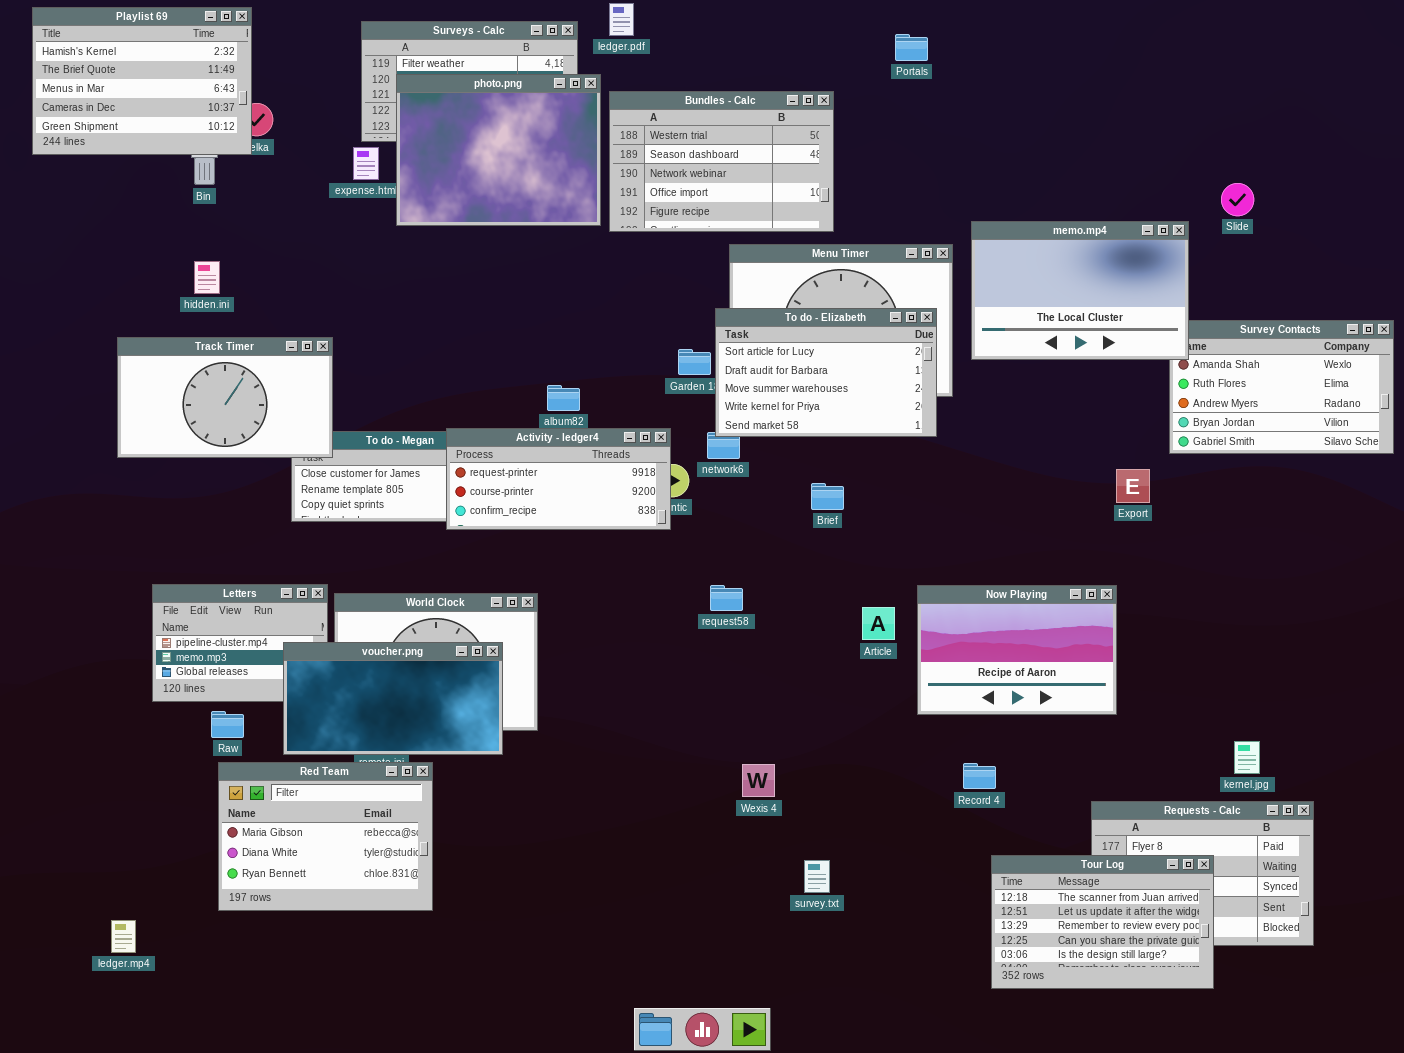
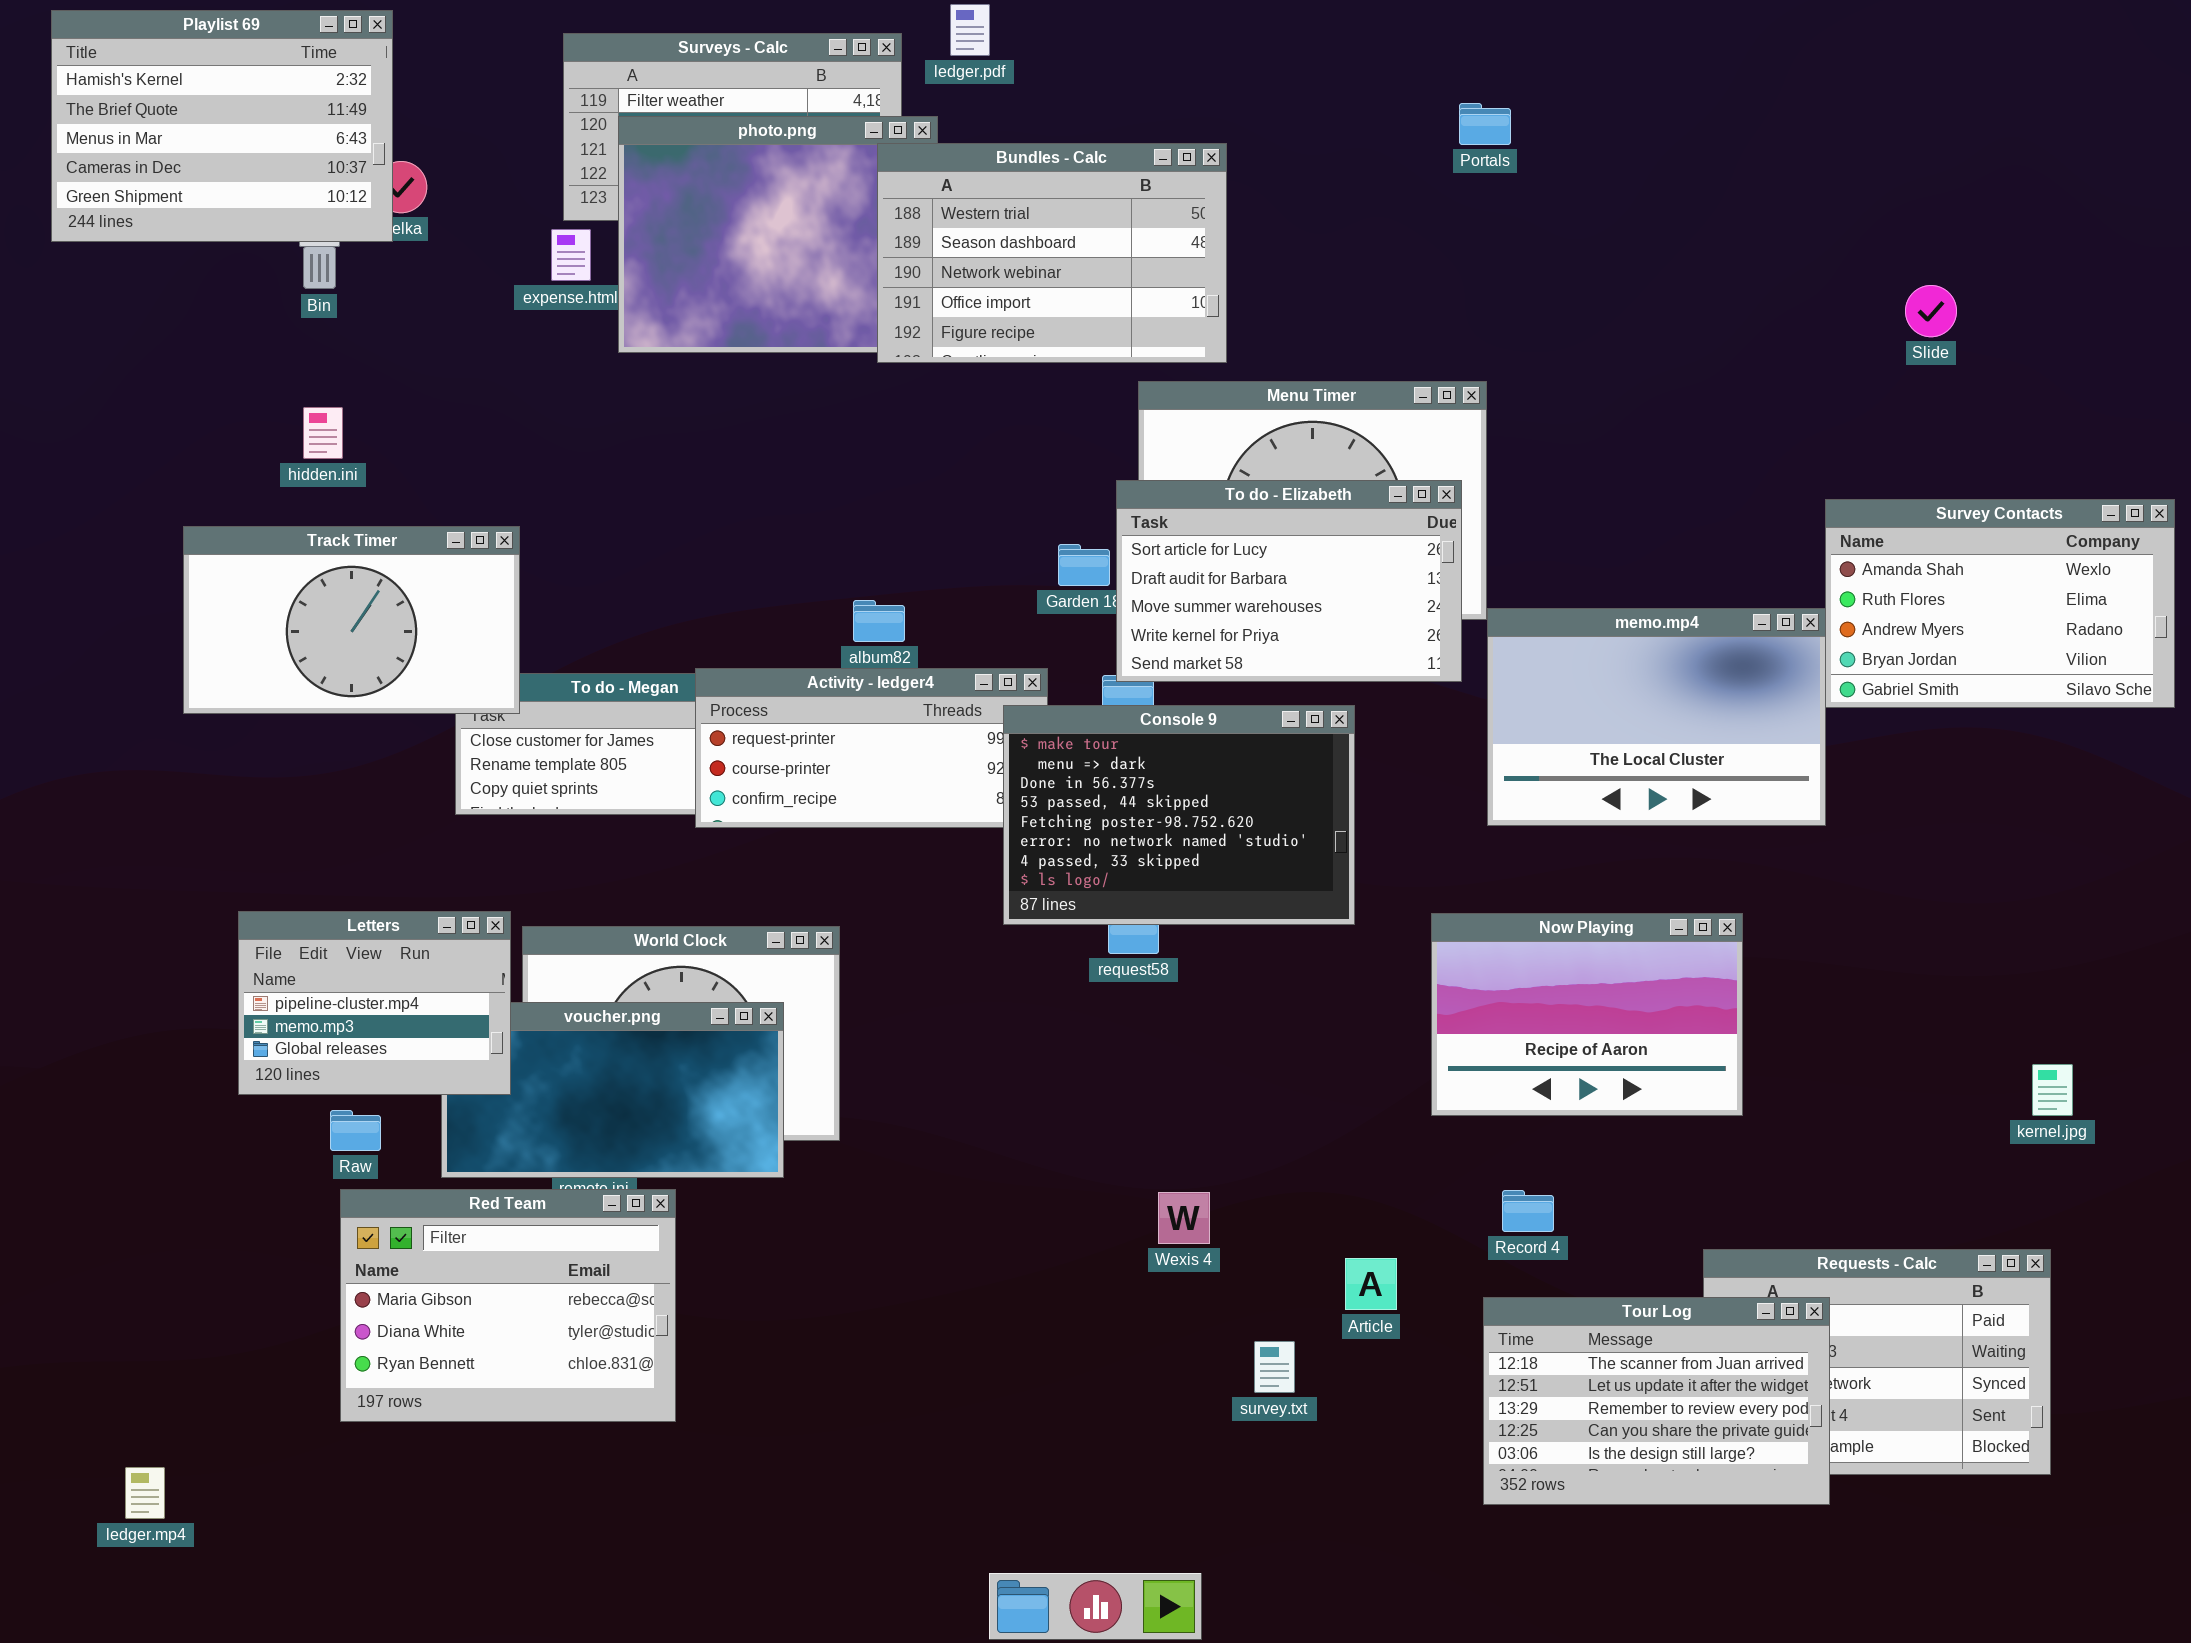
Portals: [895,34,928,61] -> [1459,103,1511,145], moved
Bundles - Calc: [609,91,834,232] -> [877,143,1227,363], moved
memo.mp4: [971,221,1189,360] -> [1487,608,1826,826], moved
Console 9: none -> [1003,705,1355,925], opened
Letters: [152,584,328,702] -> [238,911,511,1095], raised
Article: [862,607,895,640] -> [1345,1258,1397,1310], moved
kernel.jpg: [1234,741,1260,774] -> [2032,1064,2073,1116], moved
Tour Log: [991,855,1214,989] -> [1483,1297,1830,1505], moved
ledger.mp4: [111,920,136,953] -> [125,1467,165,1519], moved

